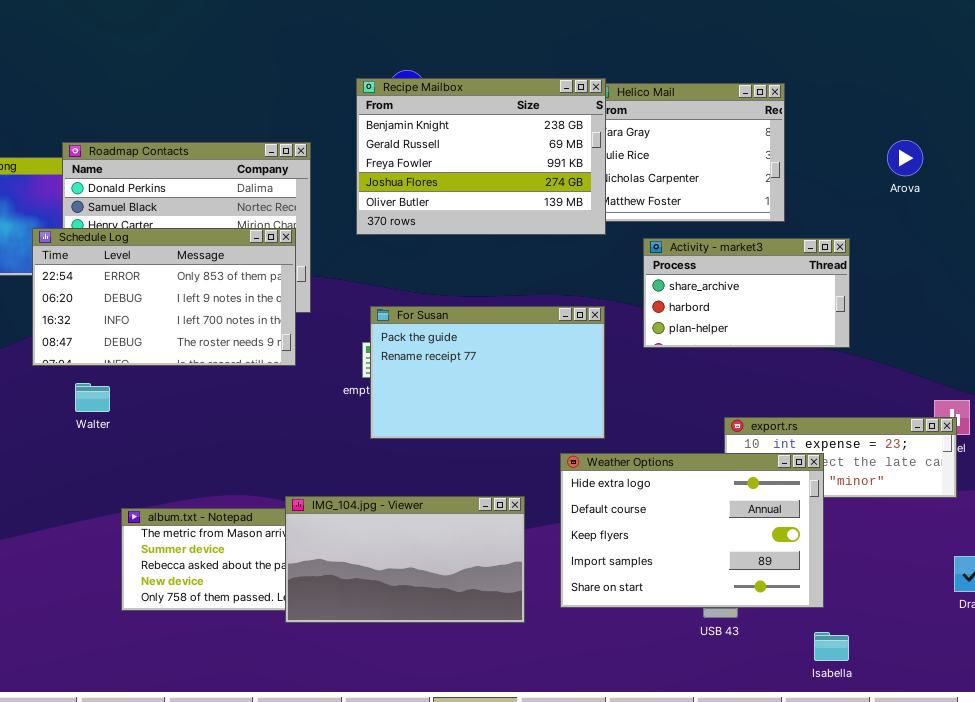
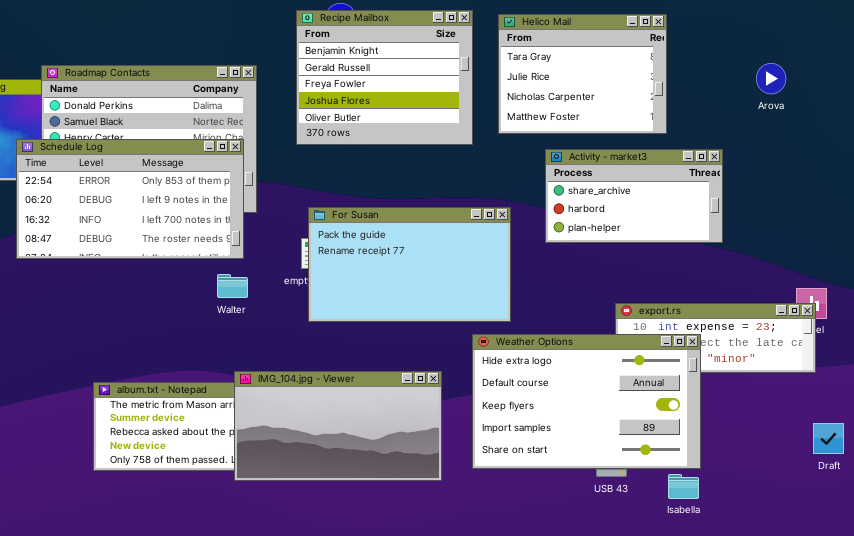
Recipe Mailbox: [356,78,606,235] -> [296,10,473,145], resized
Walter: [75,383,110,412] -> [217,274,248,298], moved
Isabella: [814,632,849,661] -> [668,474,699,499], moved

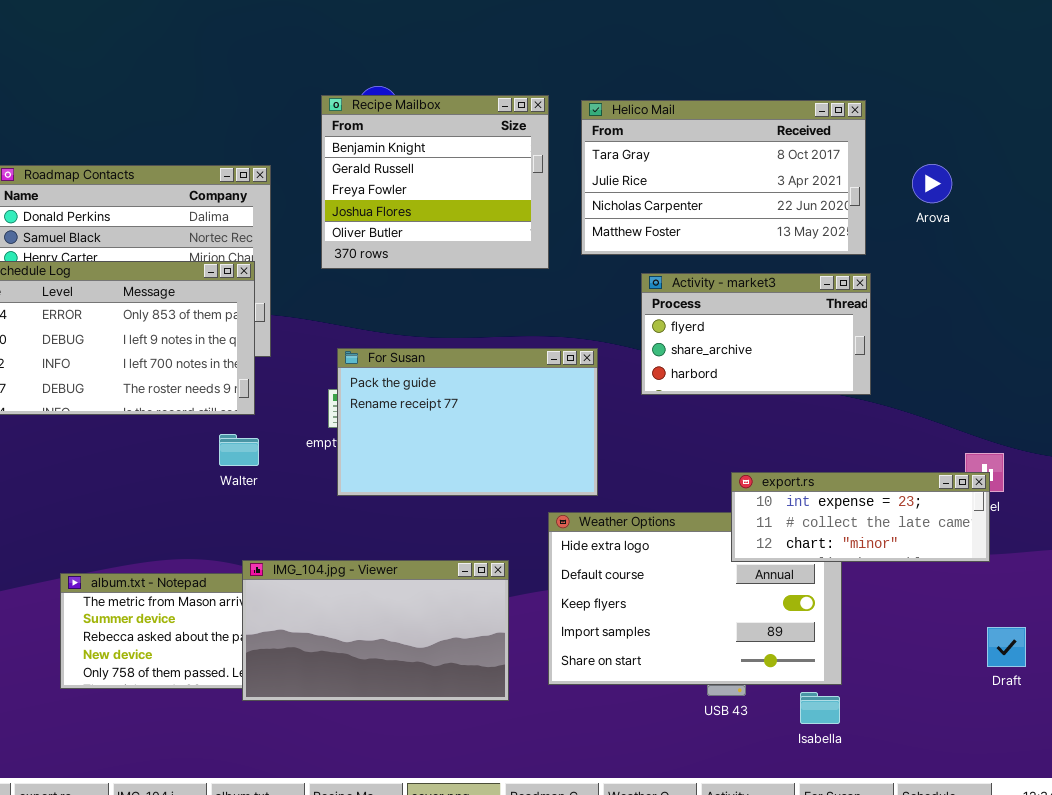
Helico Mail: [498,14,667,134] -> [581,100,866,255], resized
Activity - market3: [545,149,723,243] -> [641,273,871,395], scrolled up 1 row
export.rs: [615,303,816,373] -> [731,472,990,562], raised

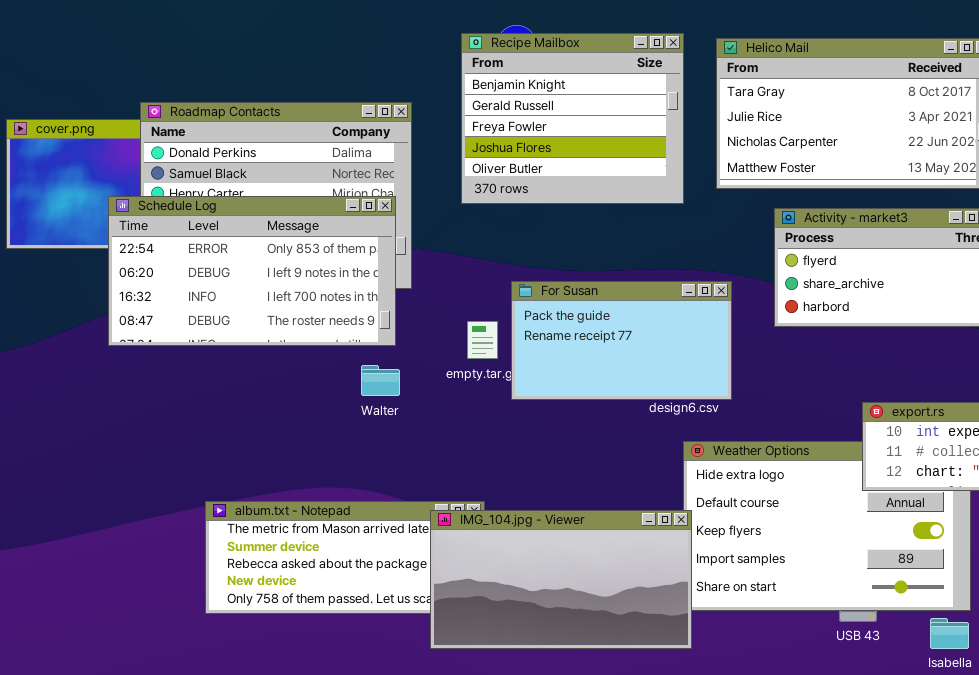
For Susan: [337,348,598,496] -> [511,281,732,400], resized
IMG_104.jpg - Viewer: [242,560,509,701] -> [430,510,692,649], moved

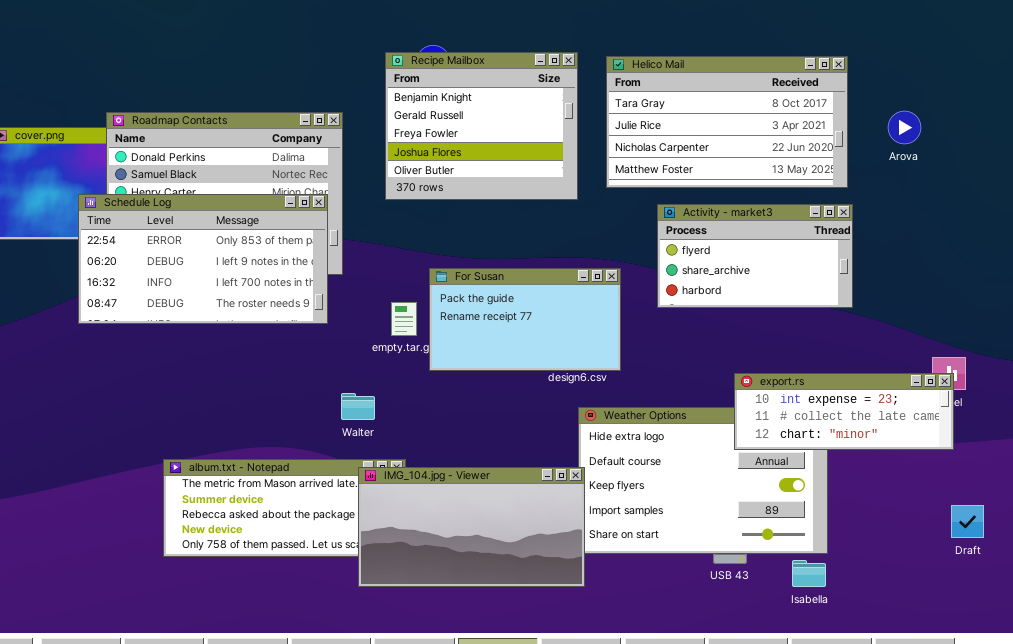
Walter: [361,365,400,396] -> [341,393,375,420], moved

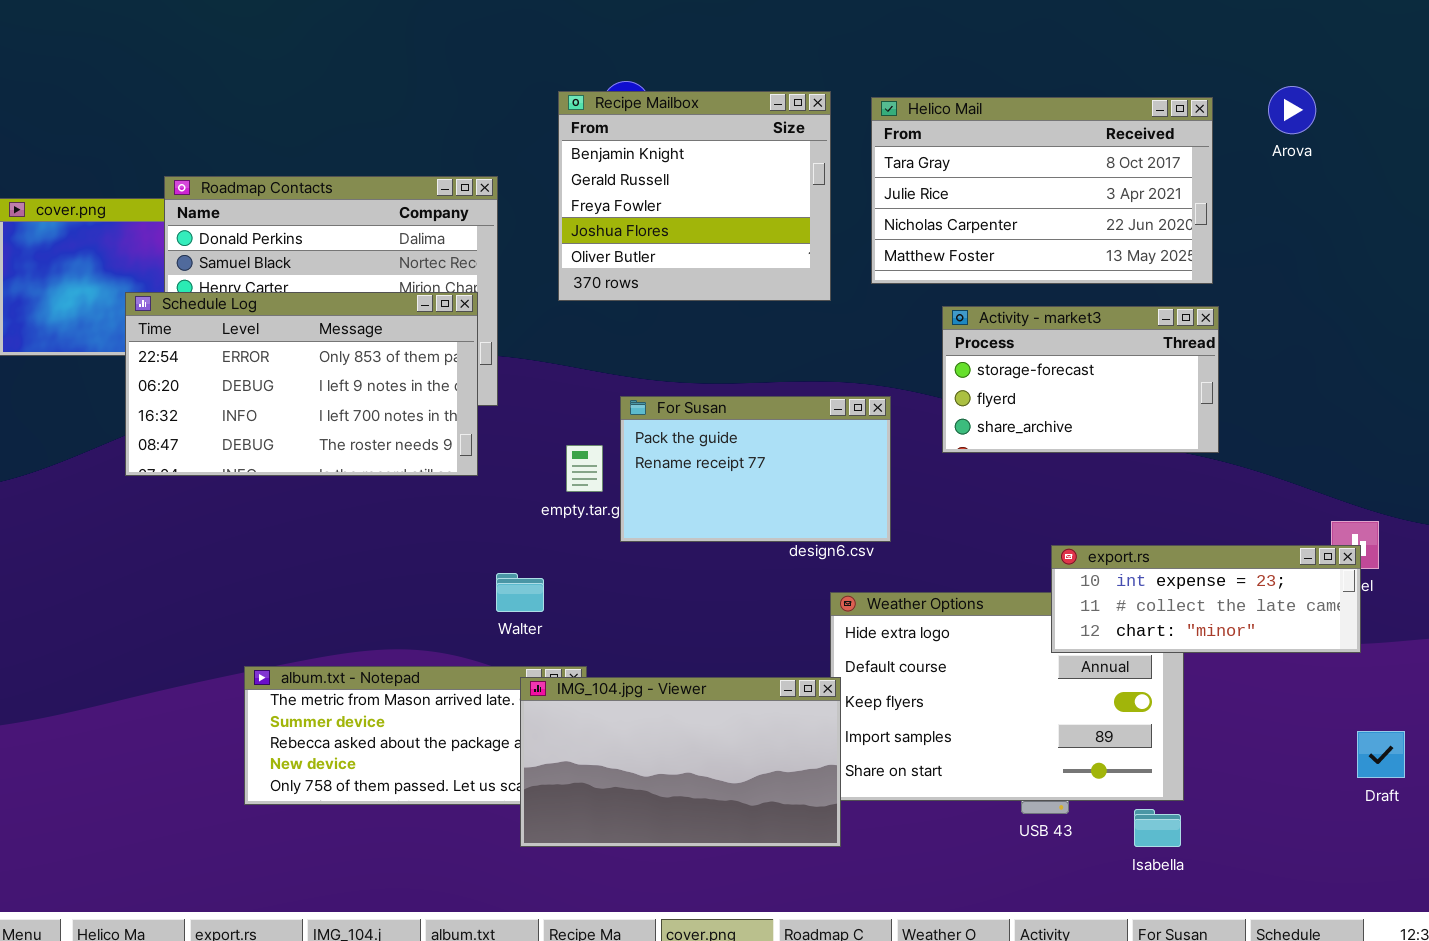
Arova: [888,111,921,144] -> [1268,86,1316,134], moved
Activity - market3: [657,204,853,308] -> [942,306,1219,453], scrolled up 1 row

